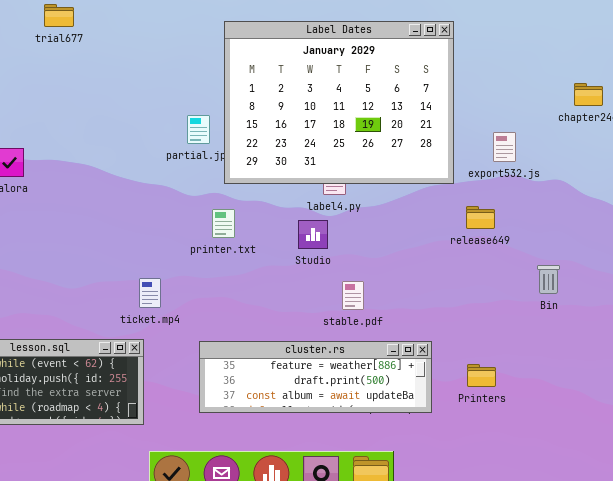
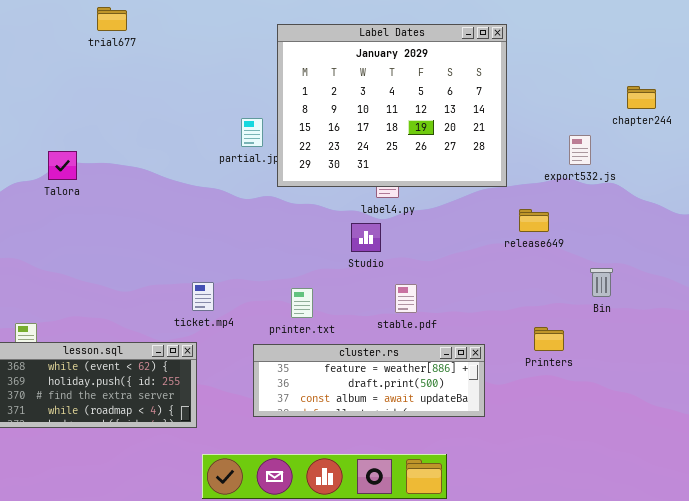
export532.js: [493,132,516,162] -> [569,135,591,165], moved
printer.txt: [212,209,235,238] -> [291,288,313,318], moved
Printers: [467,364,496,387] -> [534,327,564,351], moved

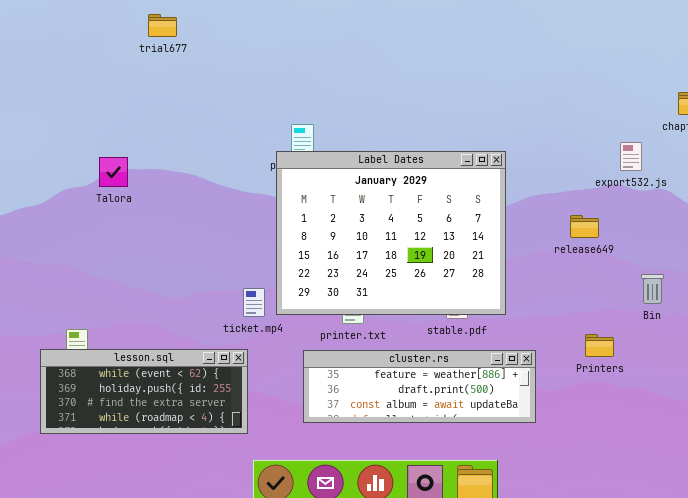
Label Dates: [277,24,507,187] -> [276,151,506,315], moved

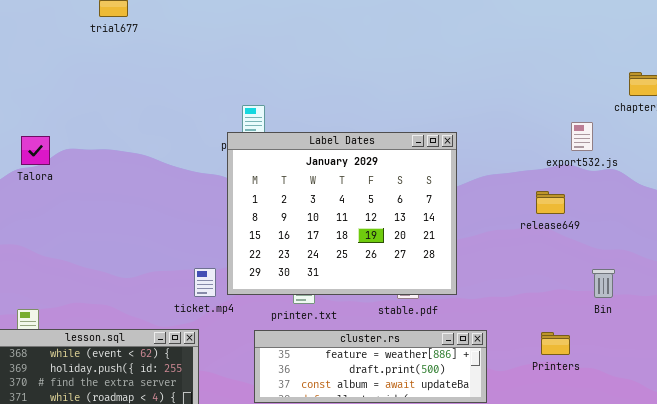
Talora: [99,157,128,187] -> [21,136,50,165], moved
release649: [570,215,599,238] -> [536,191,565,214], moved
Bin: [641,274,664,304] -> [592,269,615,298], moved
Printers: [585,334,614,357] -> [541,332,570,355], moved

